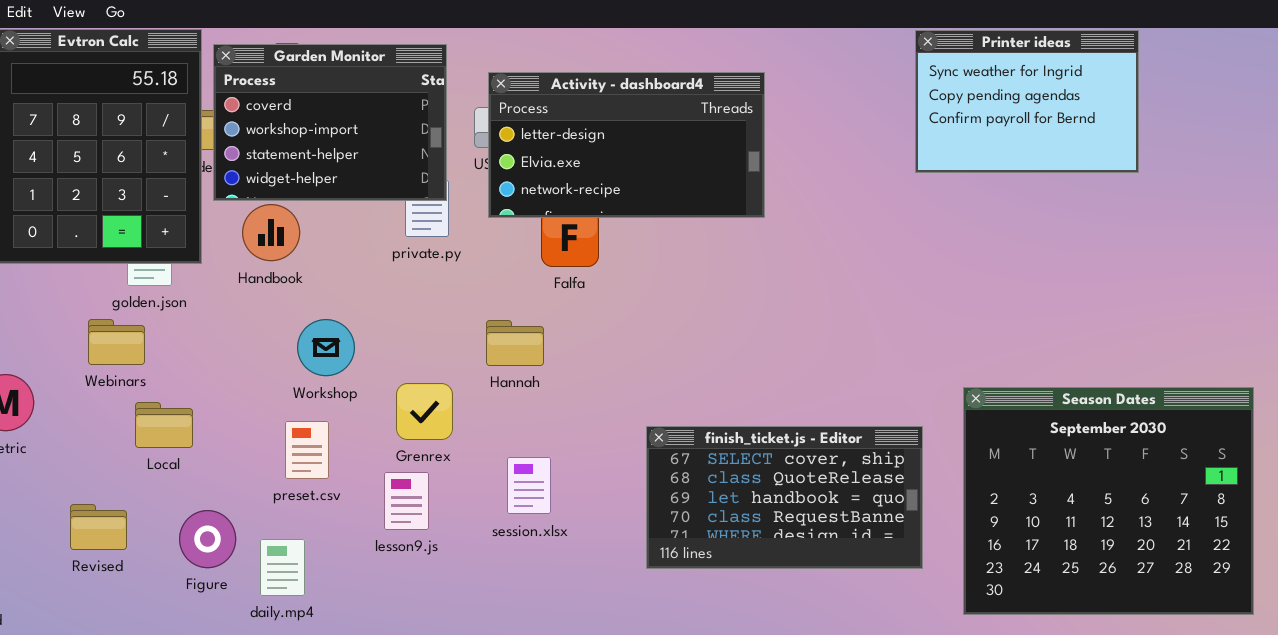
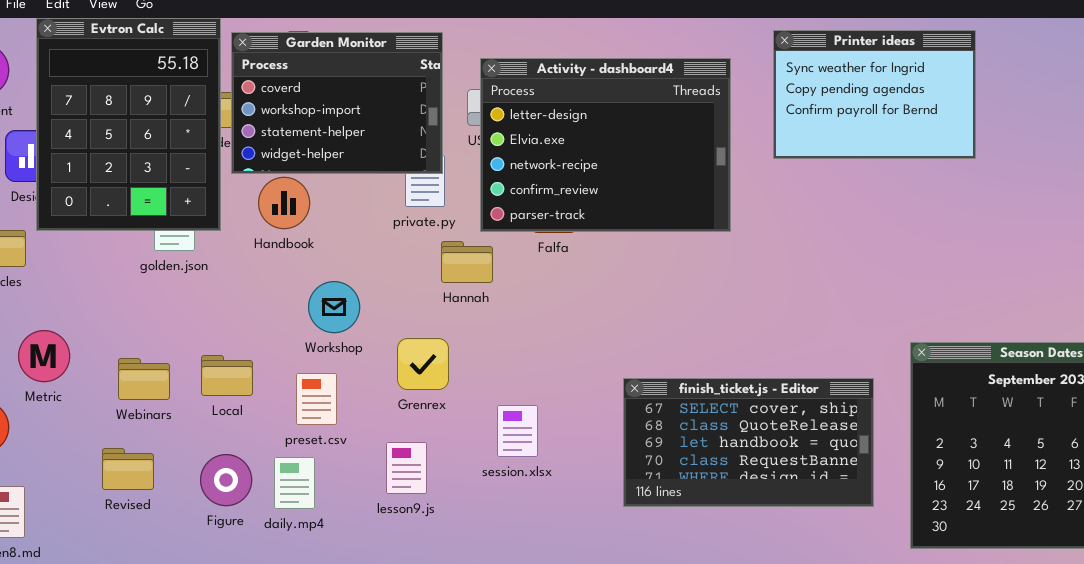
Printer ideas: [915,30,1139,173] -> [773,30,976,159], moved
Activity - dashboard4: [488,72,765,218] -> [480,58,731,232], resized
Webinars: [88,319,145,365] -> [118,358,170,400], moved
Hannah: [486,320,544,366] -> [441,241,493,283], moved
Local: [135,402,193,448] -> [201,355,253,396], moved
lesson9.js: [384,472,429,530] -> [386,442,427,494], moved
daily.mp4: [260,539,305,596] -> [274,457,315,509], moved

